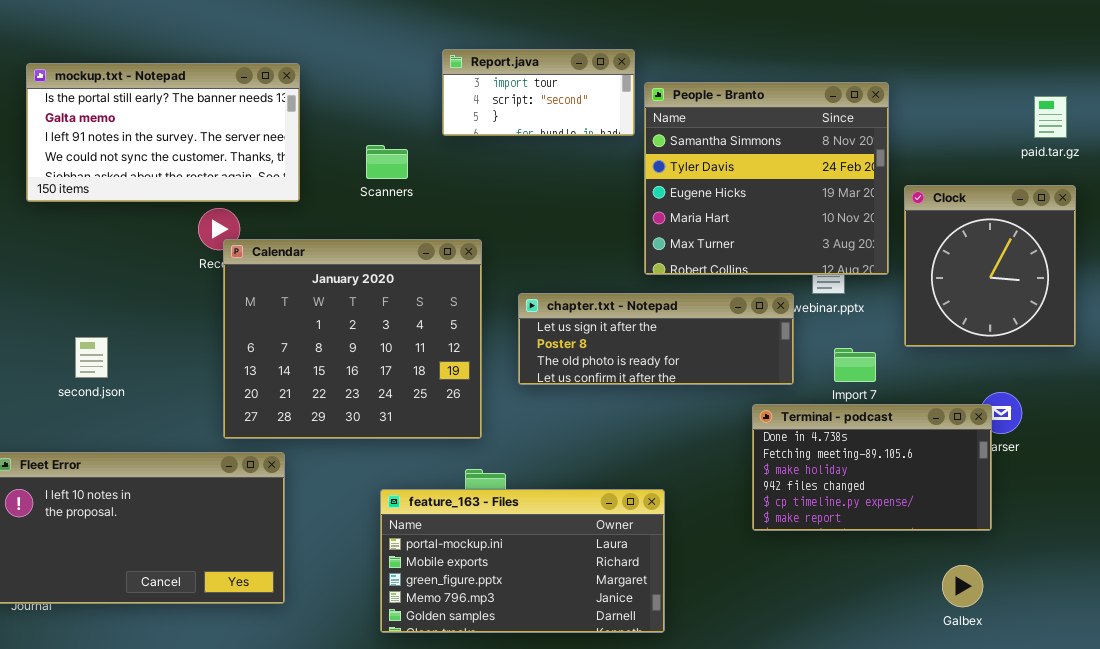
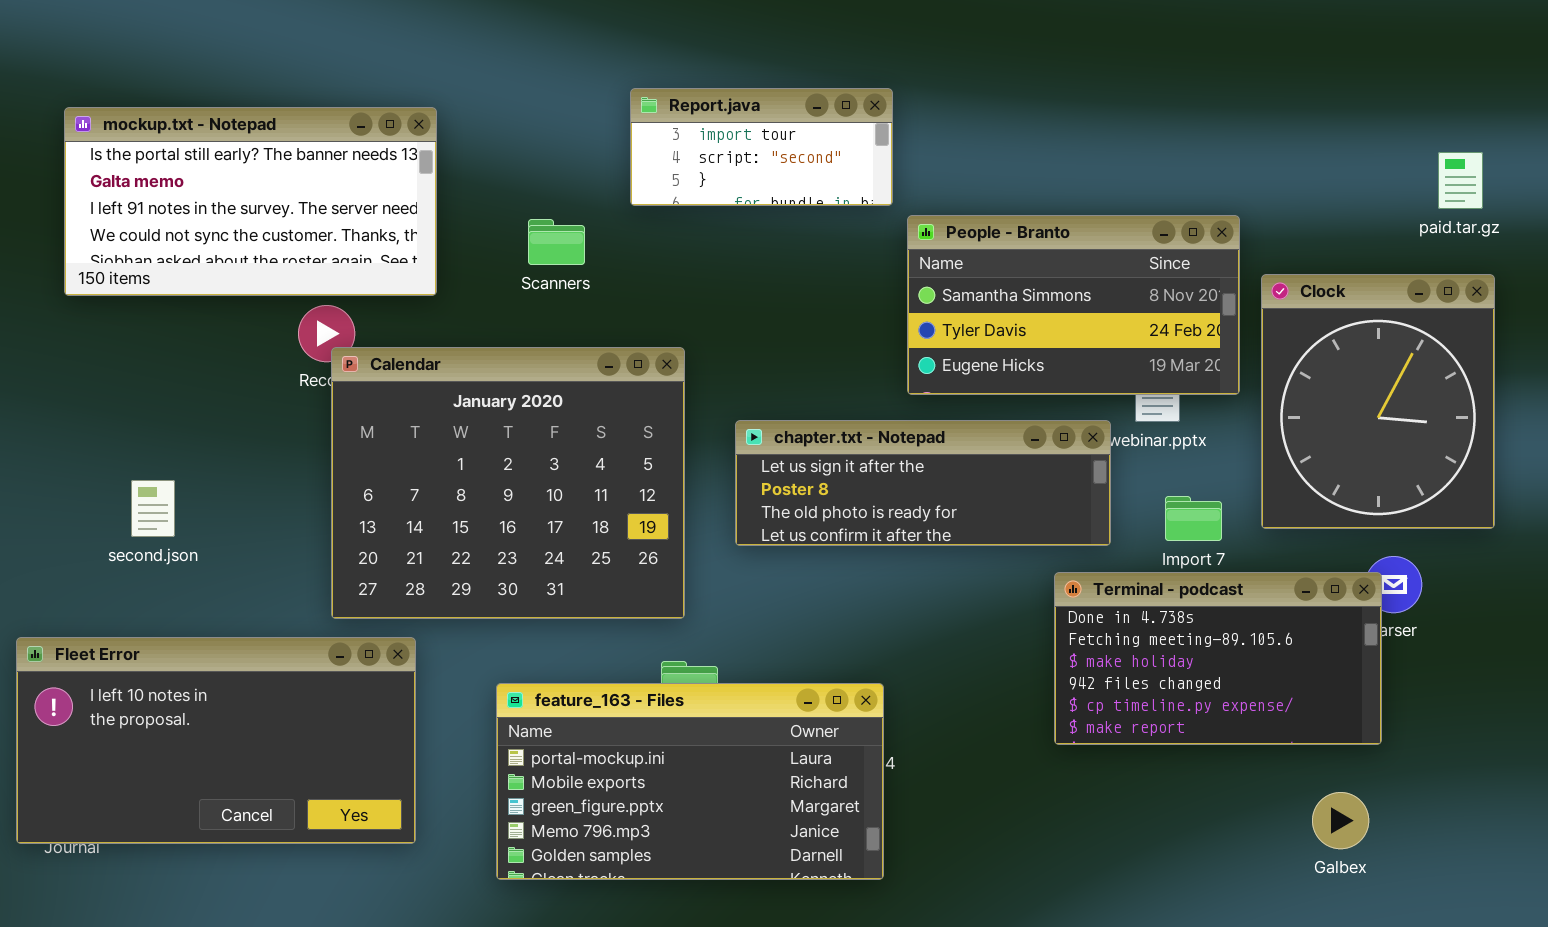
People - Branto: [644,82,889,275] -> [907,215,1240,395], resized
Clock: [904,185,1076,347] -> [1261,274,1495,529], resized
feature_163 - Files: [380,489,665,633] -> [496,683,884,880], moved

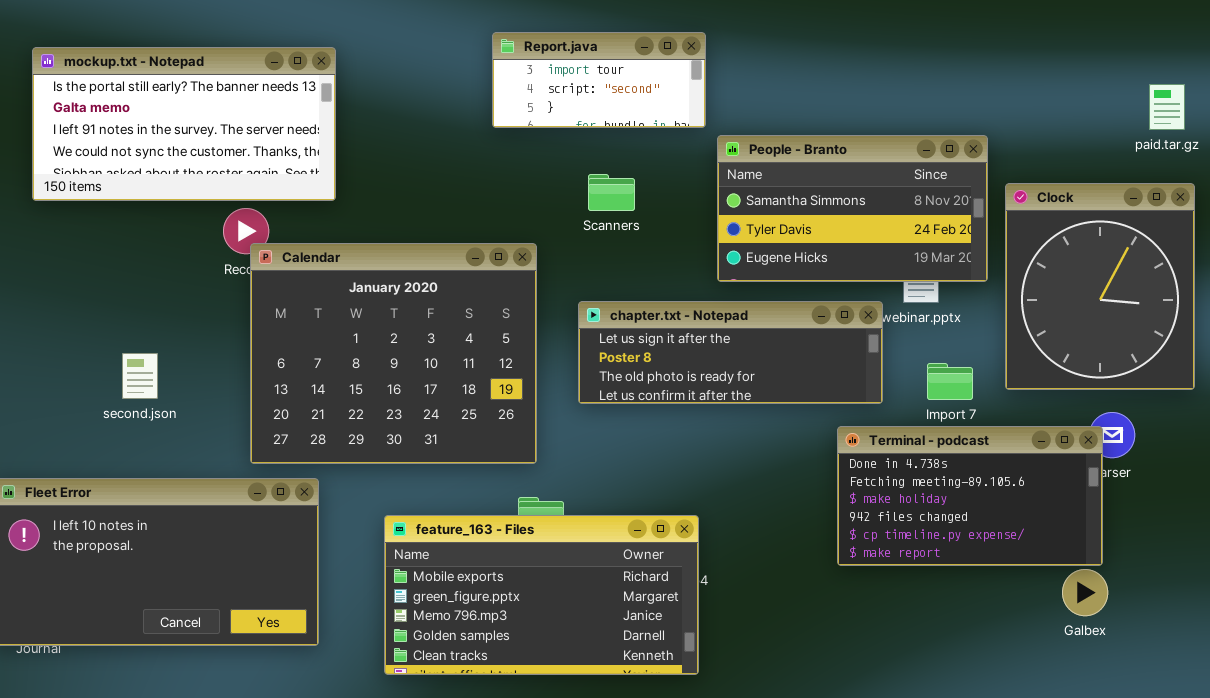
Scanners: [528,219,585,265] -> [588,174,635,211], moved
second.json: [131,480,175,537] -> [122,353,158,399], moved
feature_163 - Files: [496,683,884,880] -> [384,515,699,675], scrolled down 1 row
Galbex: [1312,792,1369,849] -> [1062,569,1108,616], moved

